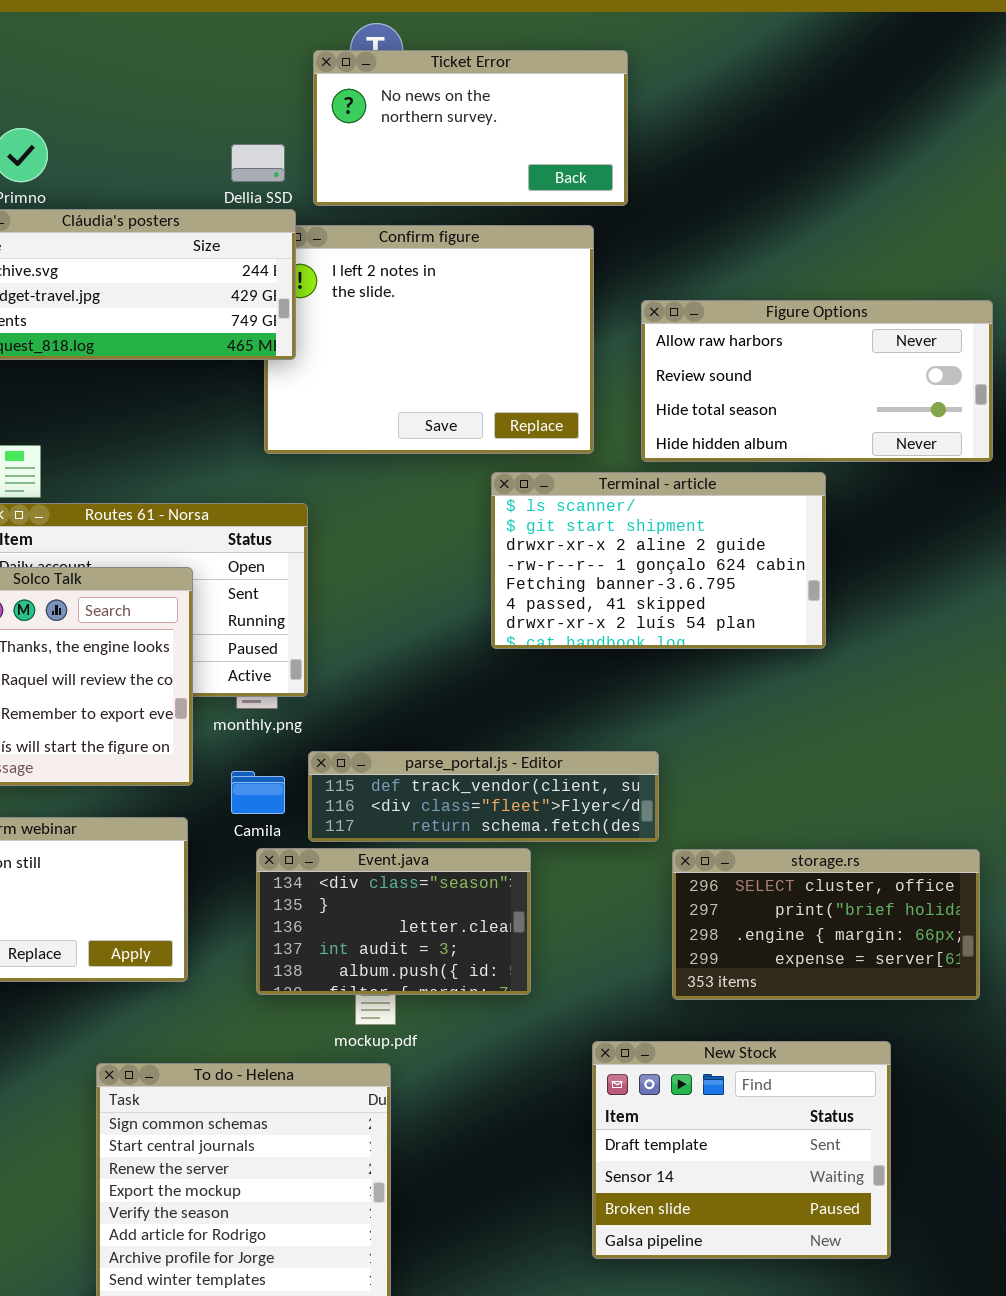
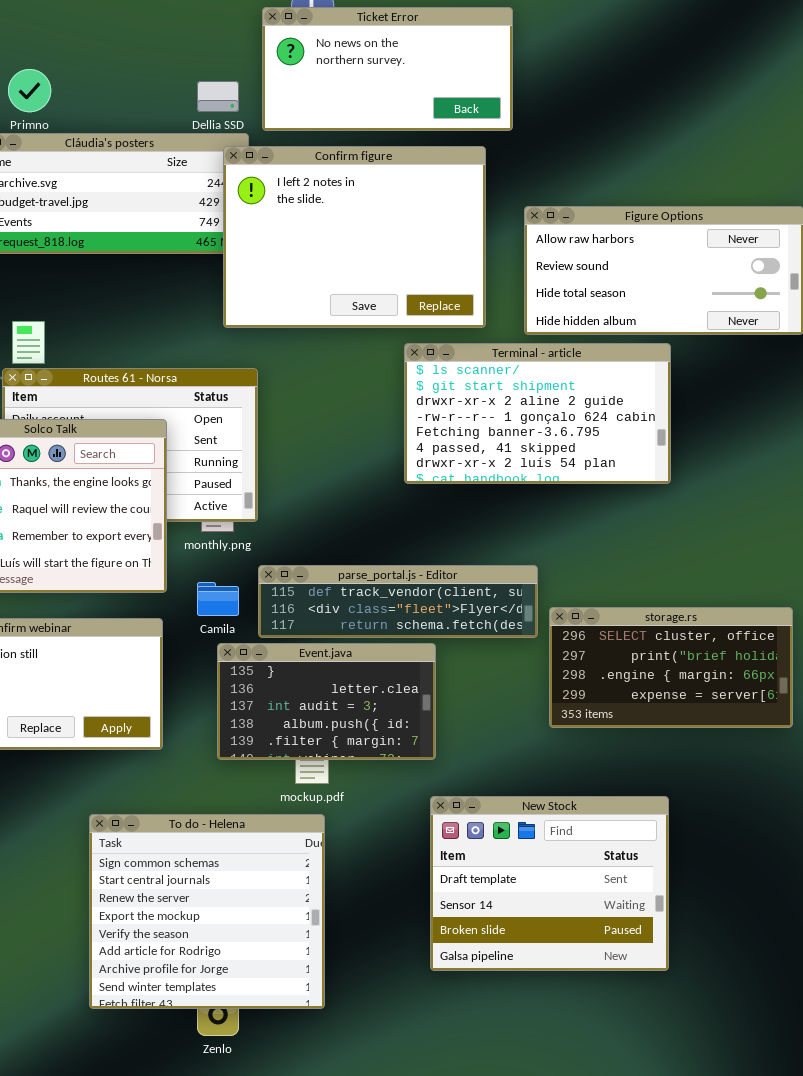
Confirm figure: [264,225,594,454] -> [223,146,486,328], raised
Event.java: [256,848,531,995] -> [217,643,436,760], scrolled down 1 row
storage.rs: [672,849,980,1000] -> [549,607,793,728], moved
New Stock: [592,1041,891,1259] -> [430,796,669,971], moved

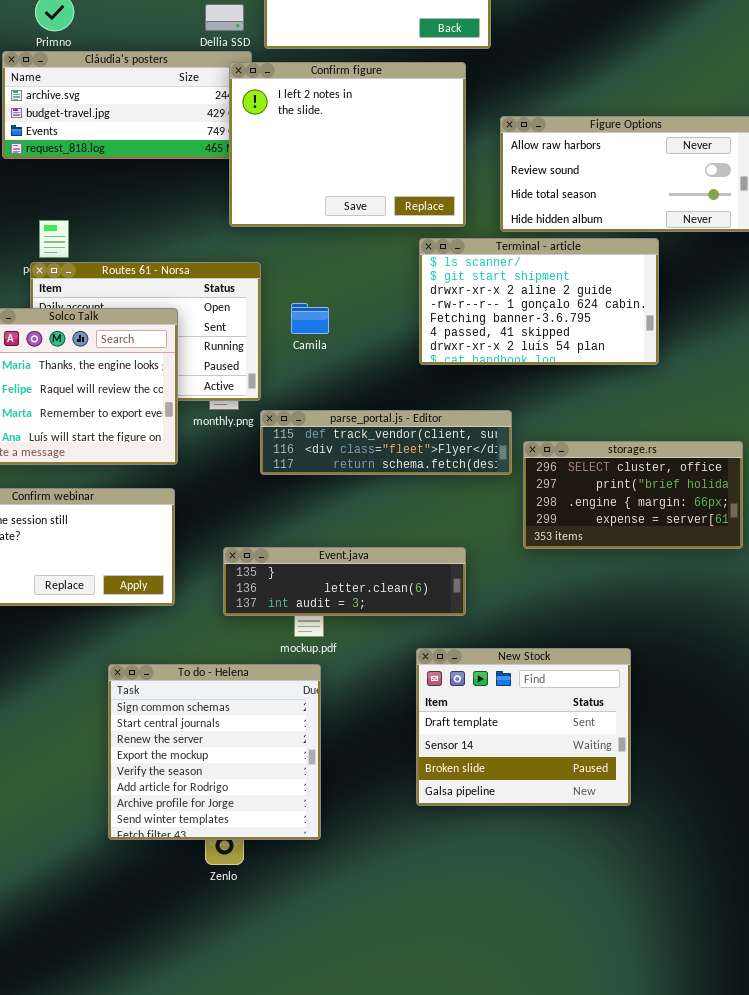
Terminal - article: [404,343,671,484] -> [419,238,659,365], moved
parse_portal.js - Editor: [258,565,538,638] -> [260,410,512,475], moved
Camila: [197,582,239,616] -> [291,303,329,334], moved
storage.rs: [549,607,793,728] -> [523,441,743,549], moved
Event.java: [217,643,436,760] -> [223,547,466,616], resized

